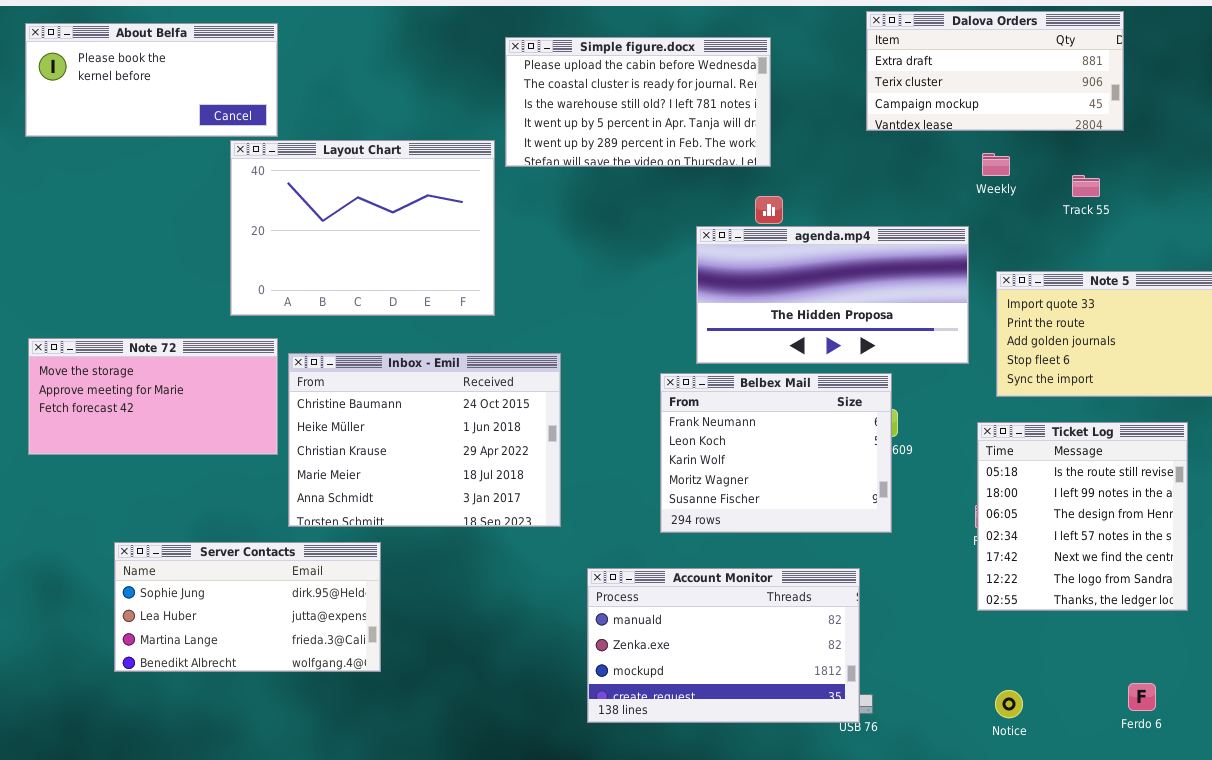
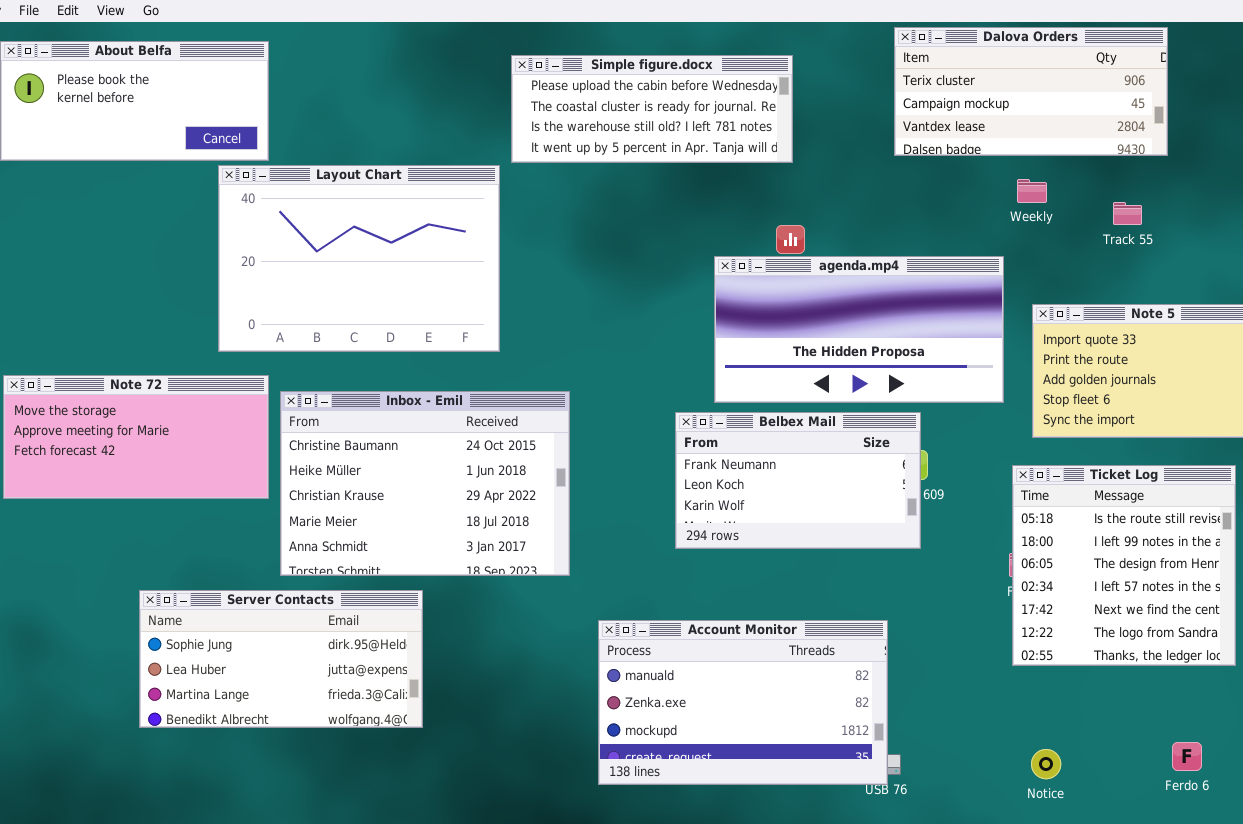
Dalova Orders: [866,11,1124,131] -> [894,27,1168,156], scrolled down 1 row
Simple figure.docx: [505,37,771,167] -> [511,55,793,163], resized
Belbex Mail: [660,373,892,533] -> [675,412,921,549], resized
Server Contacts: [114,542,381,672] -> [139,590,423,728], moved

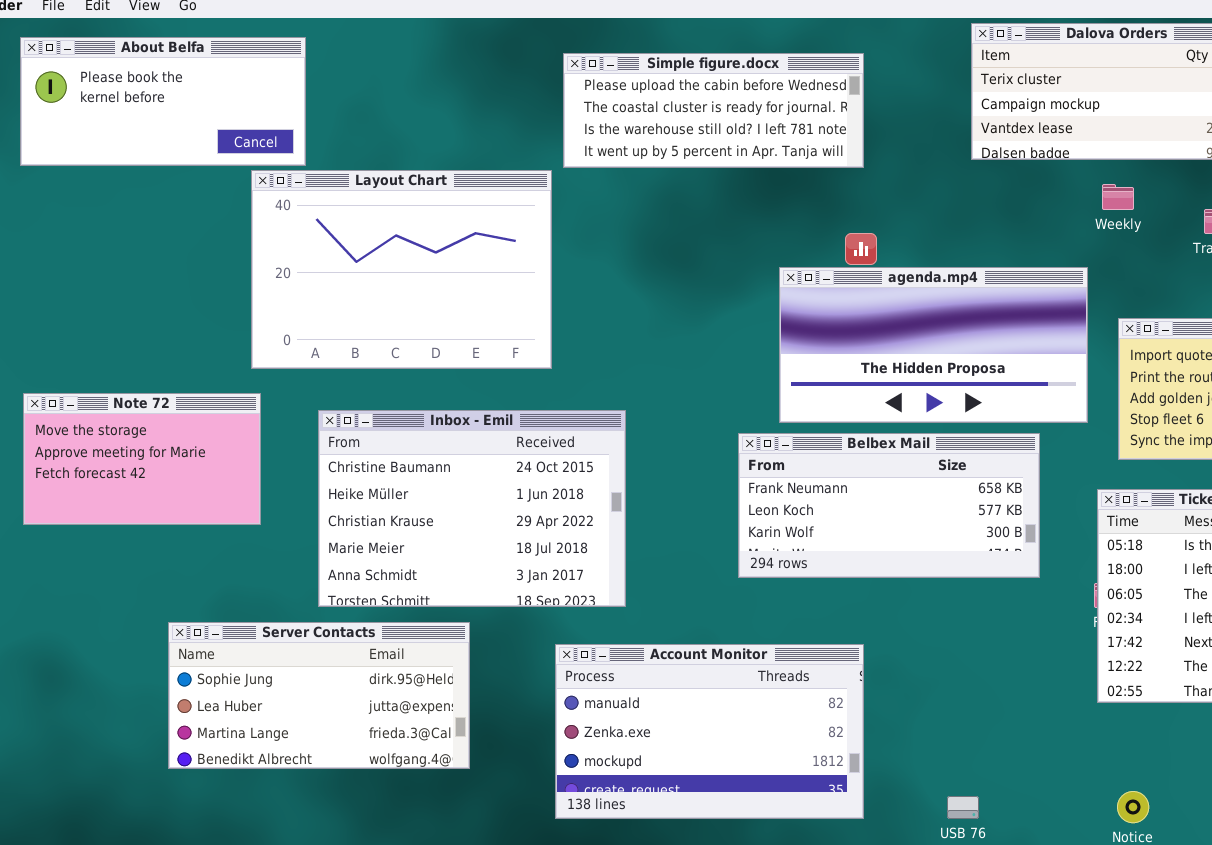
Note 72: [3,375,269,499] -> [23,393,261,525], resized
Belbex Mail: [675,412,921,549] -> [738,433,1040,578], resized
Account Monitor: [598,620,888,785] -> [555,644,864,819], moved

